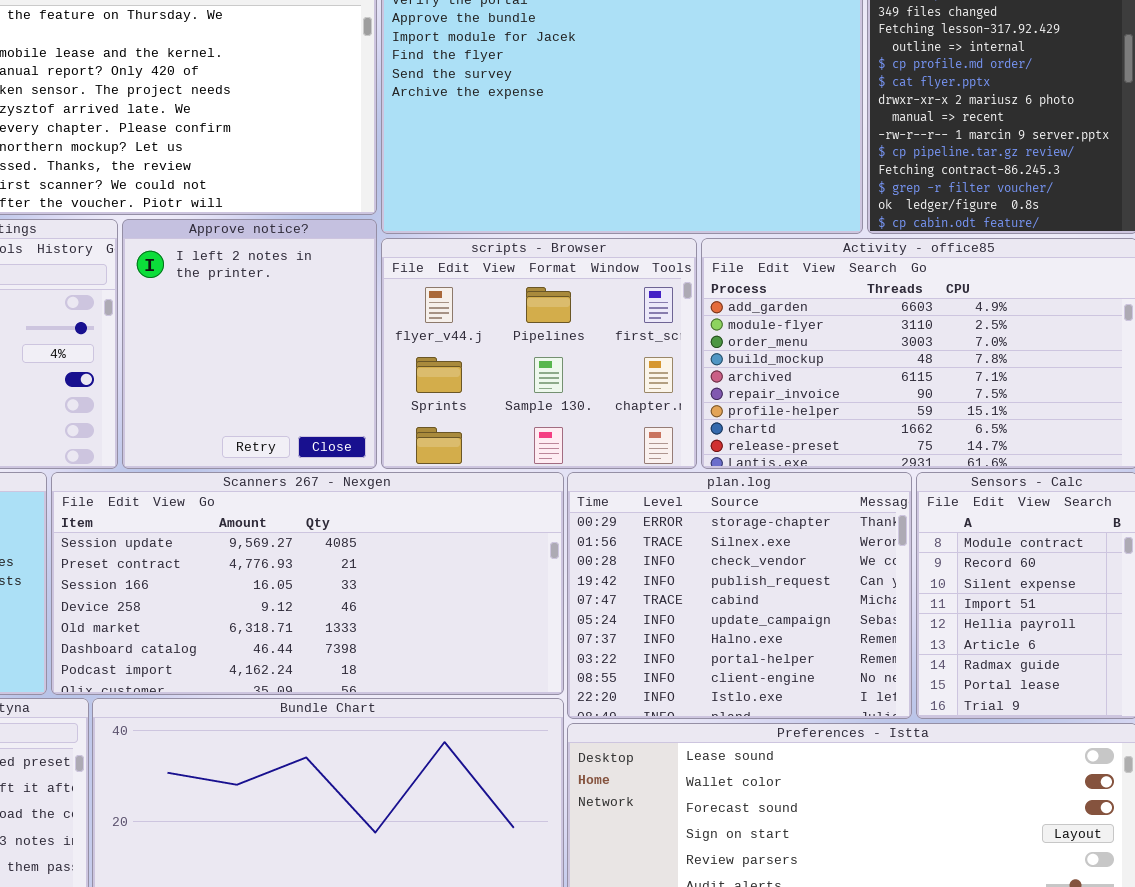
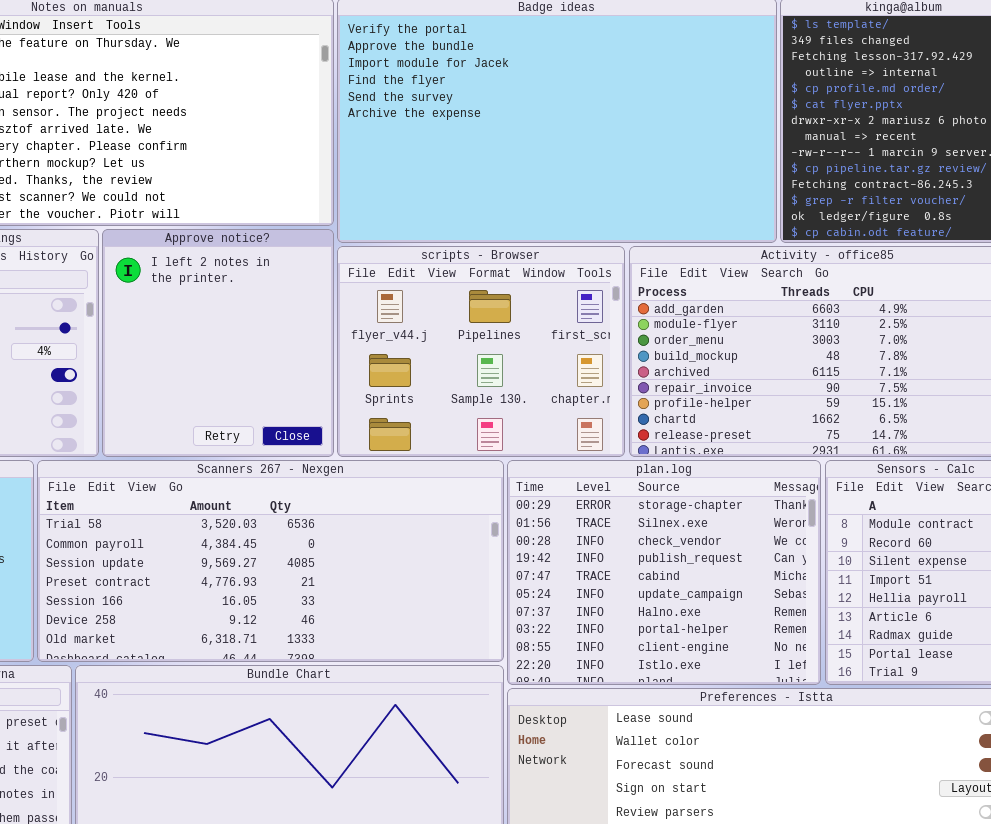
Scanners 267 - Nexgen: [51,472,564,695] -> [37,460,504,662], scrolled up 2 rows

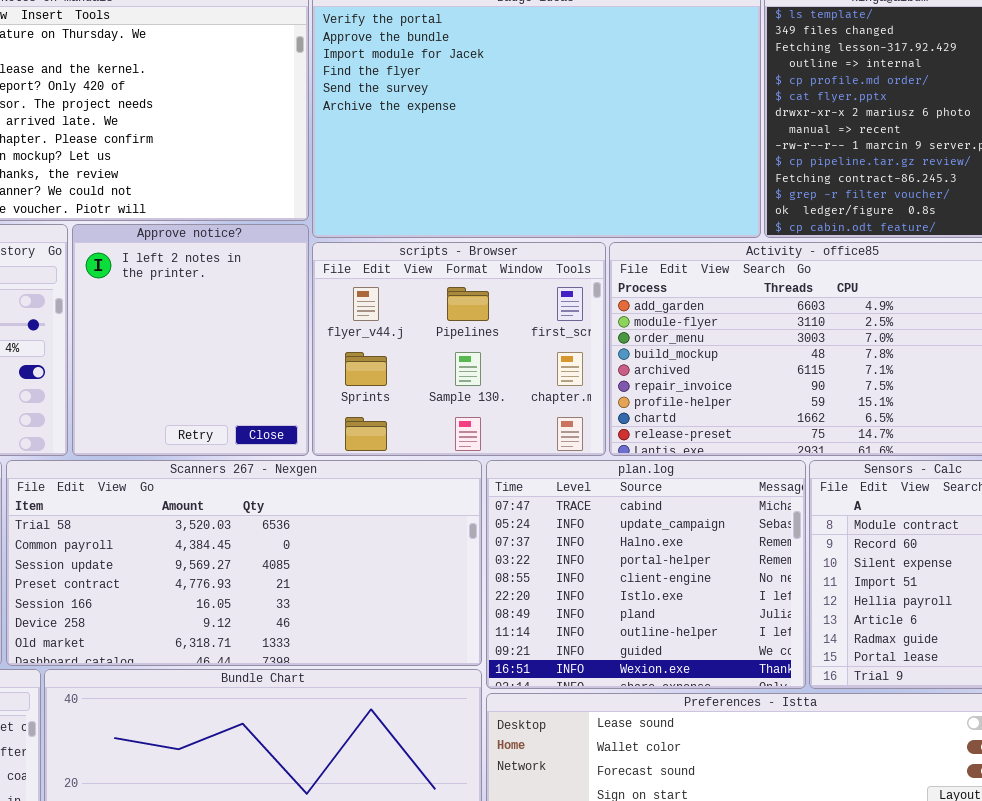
plan.log: [507,460,821,685] -> [486,460,806,689], scrolled down 4 rows

